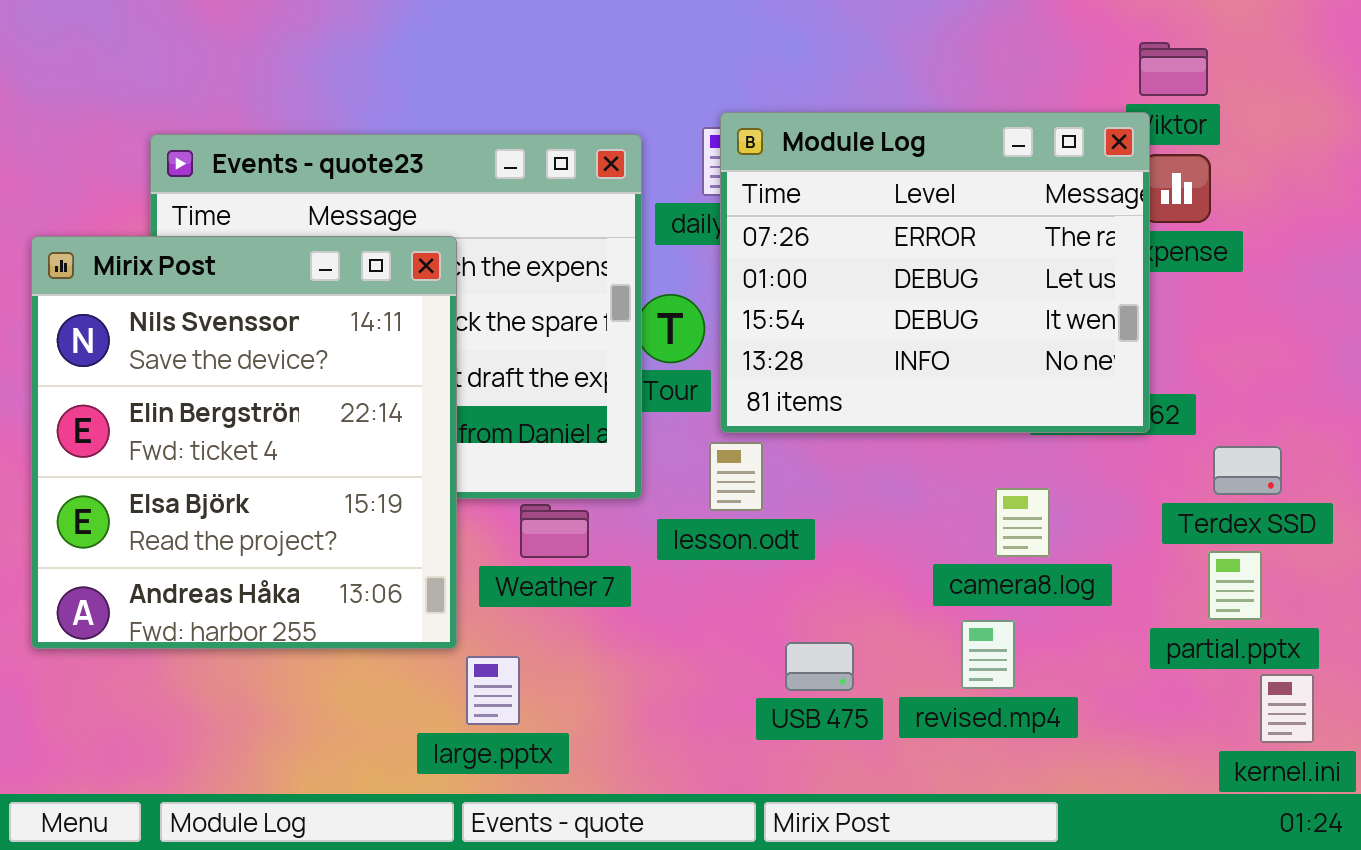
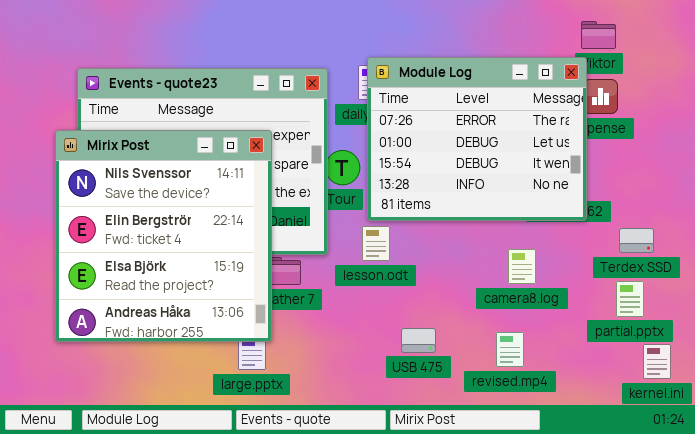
Mirix Post: [31,236,457,649] -> [55,130,272,342], moved
revised.mp4: [961,620,1015,689] -> [496,332,524,367], moved

